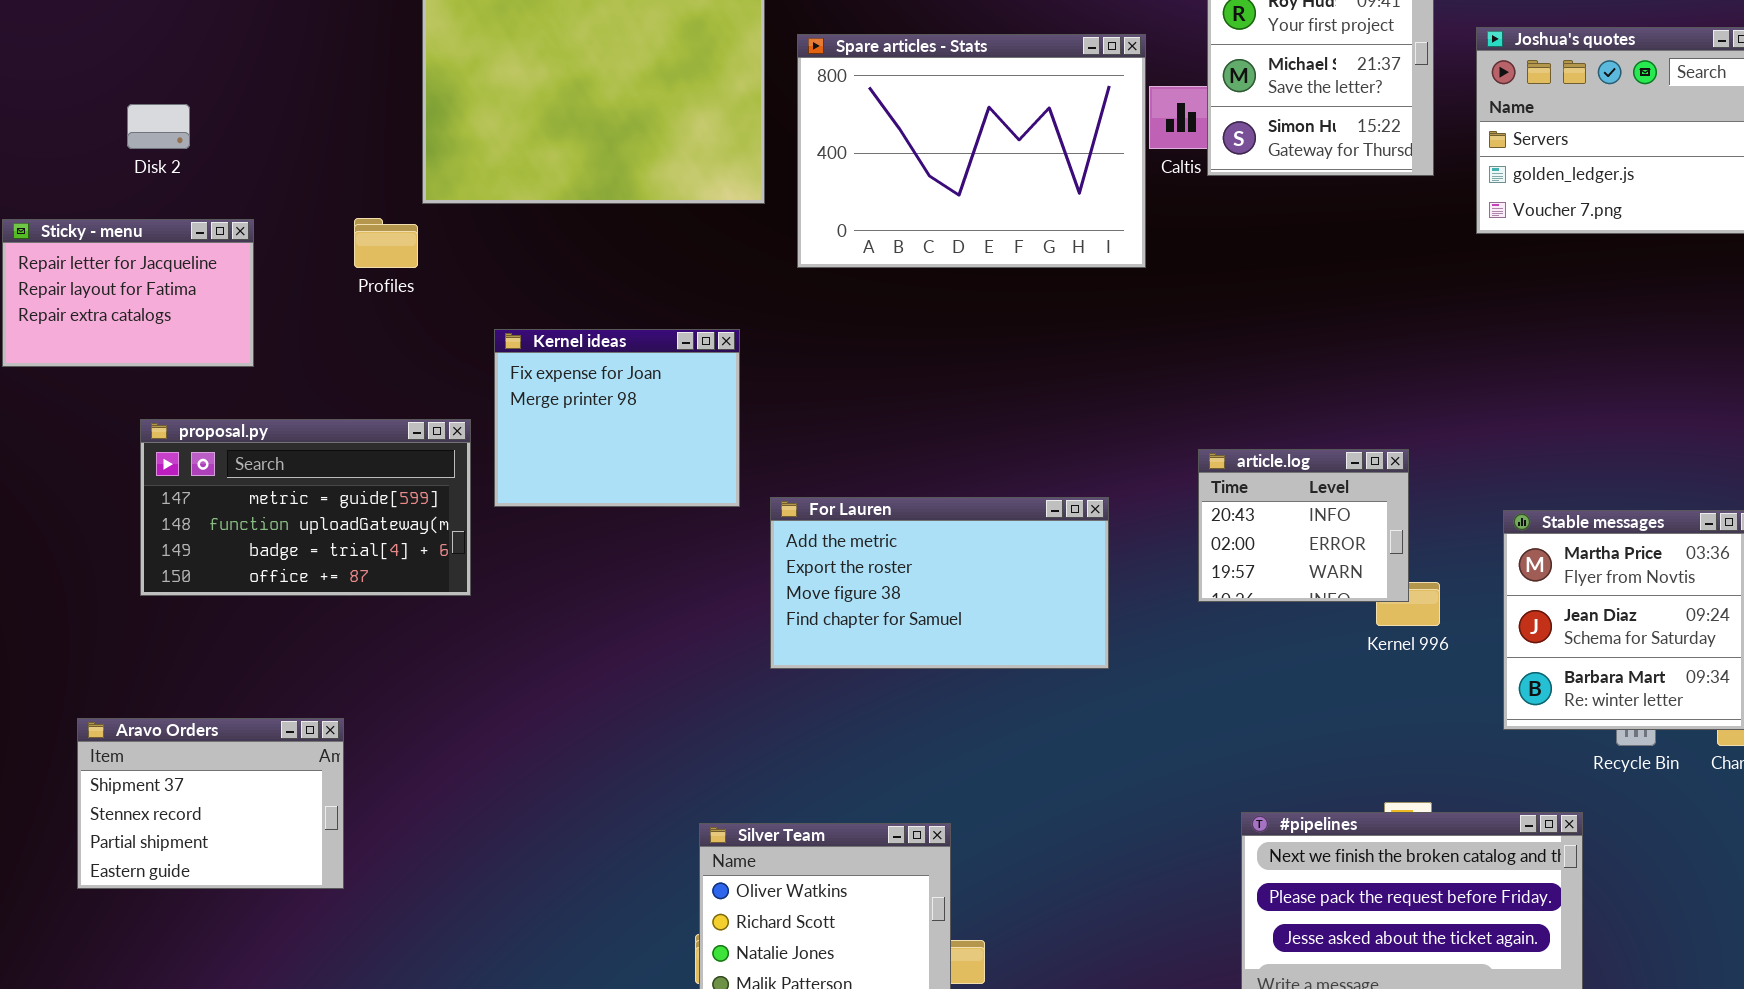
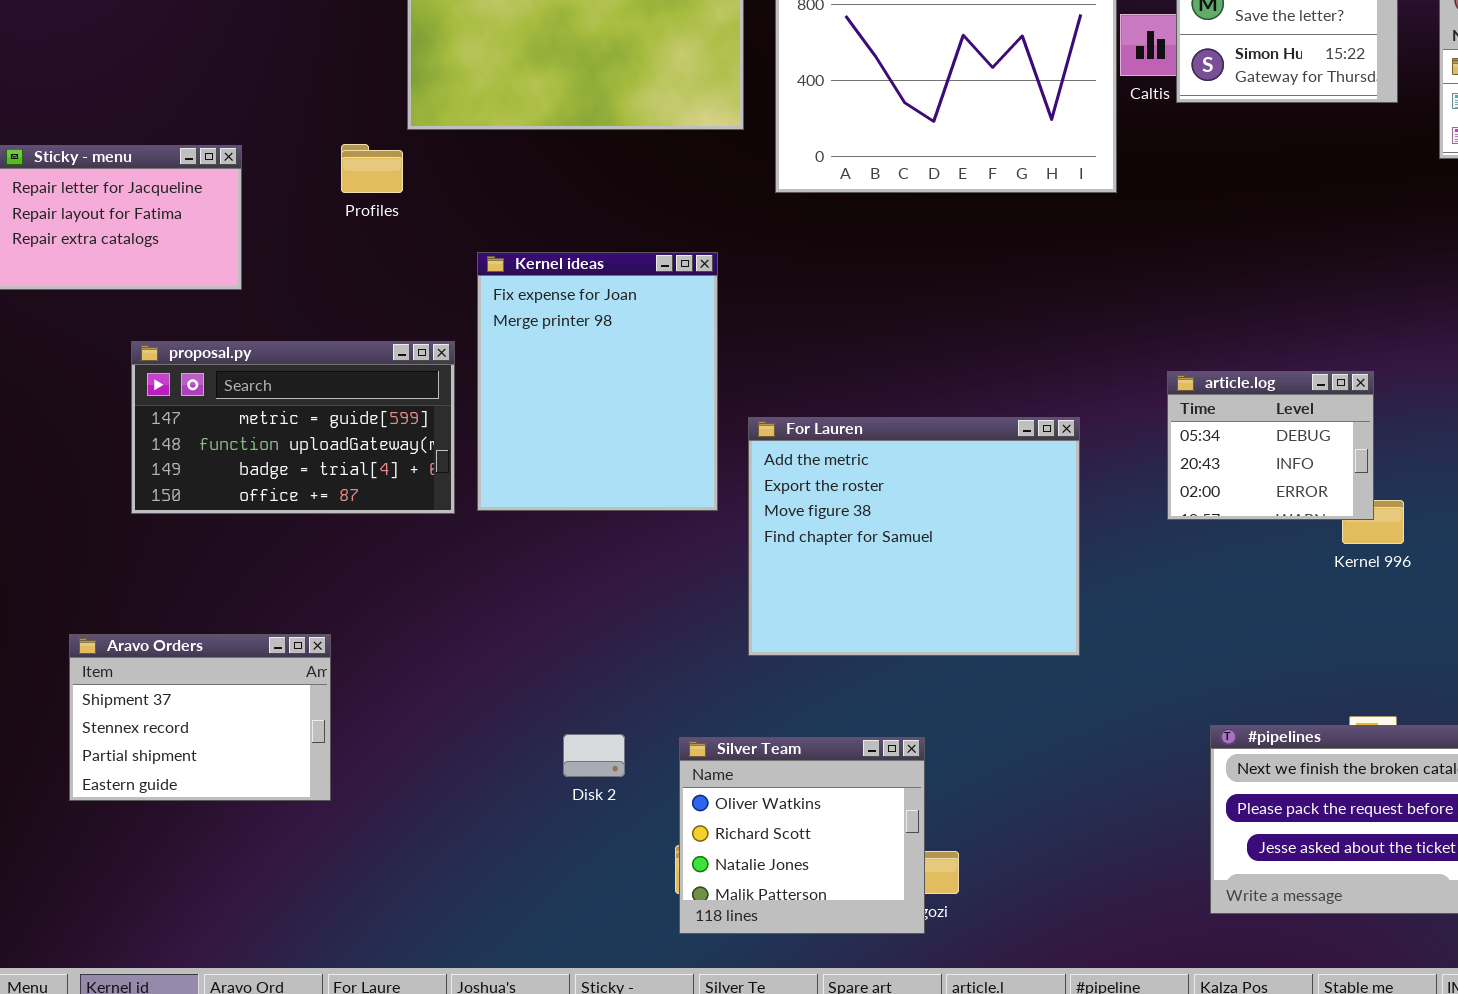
Disk 2: [127,104,190,149] -> [563,734,625,777], moved
Kernel ideas: [494,329,740,507] -> [477,252,718,511], resized
article.log: [1198,449,1409,602] -> [1167,371,1374,520], scrolled up 1 row
For Lauren: [770,497,1109,669] -> [748,417,1080,656], resized

